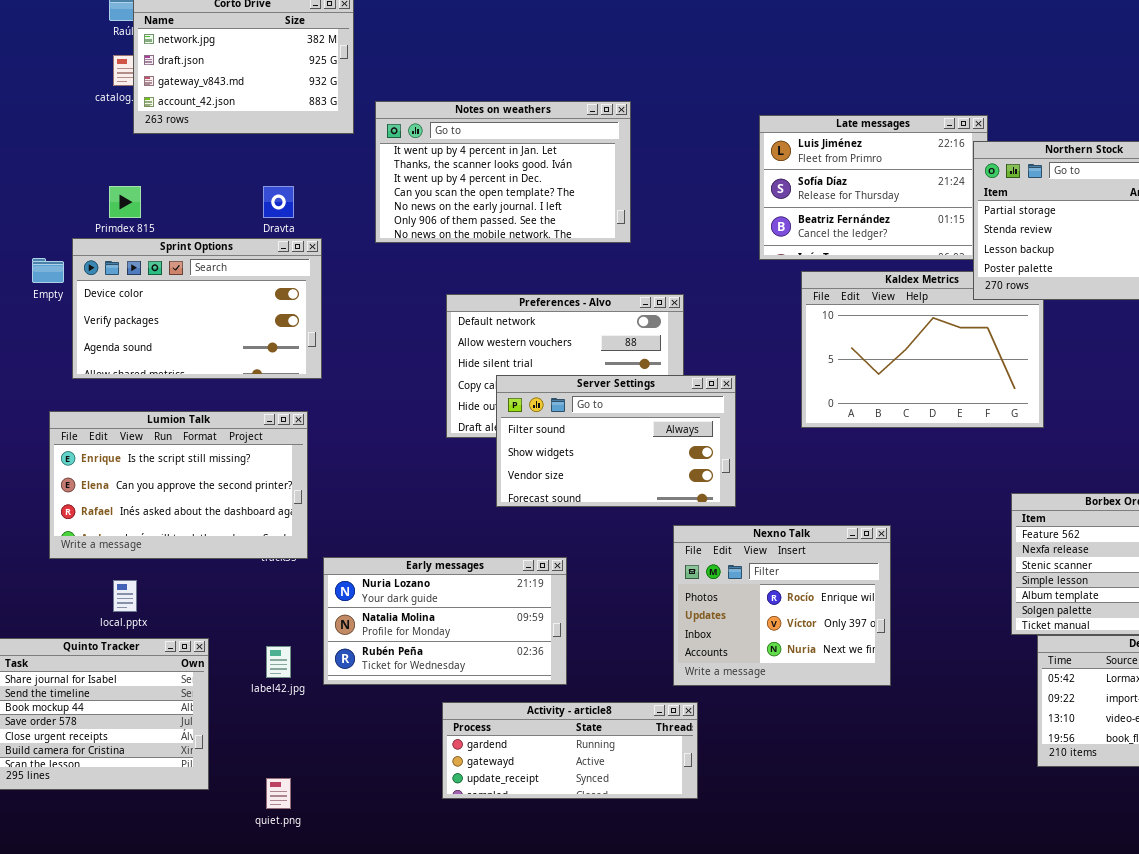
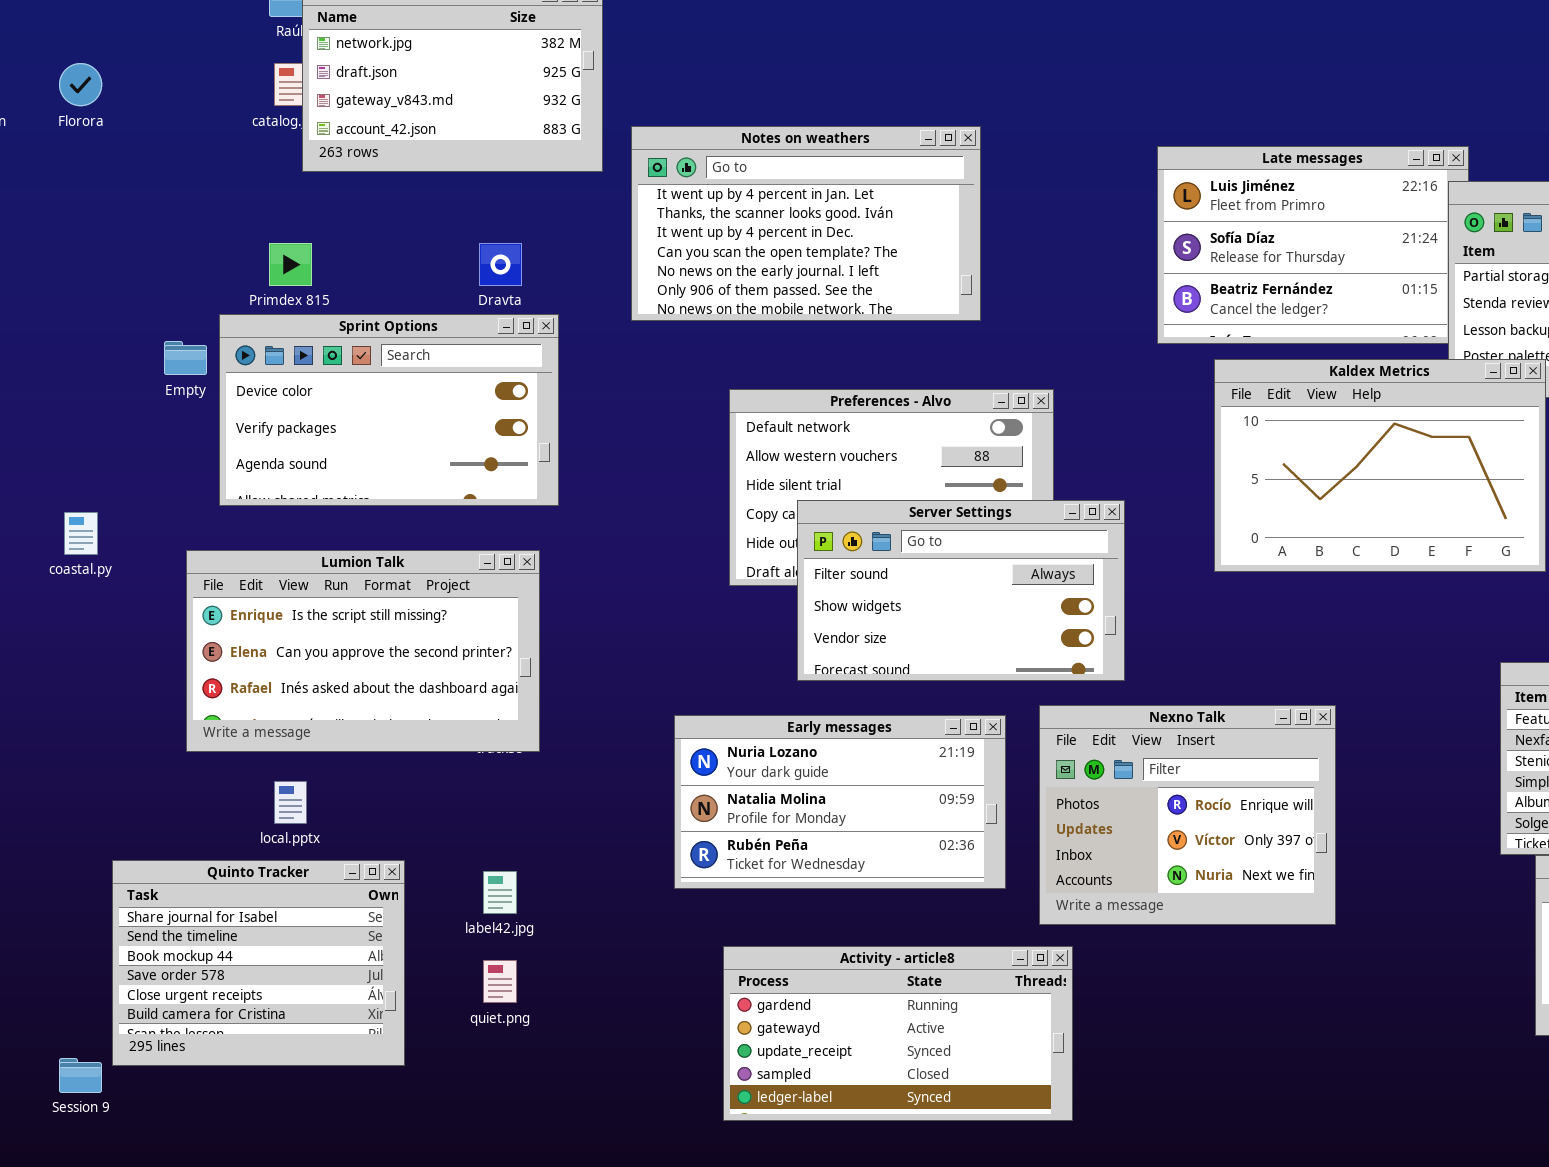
Kaldex Metrics: [801,271,1044,428] -> [1214,359,1546,572], raised
Early messages: [323,557,567,685] -> [674,715,1006,889], moved
Activity - article8: [442,702,698,799] -> [723,946,1073,1121], resized
quiet.png: [266,778,291,809] -> [483,960,517,1003], moved

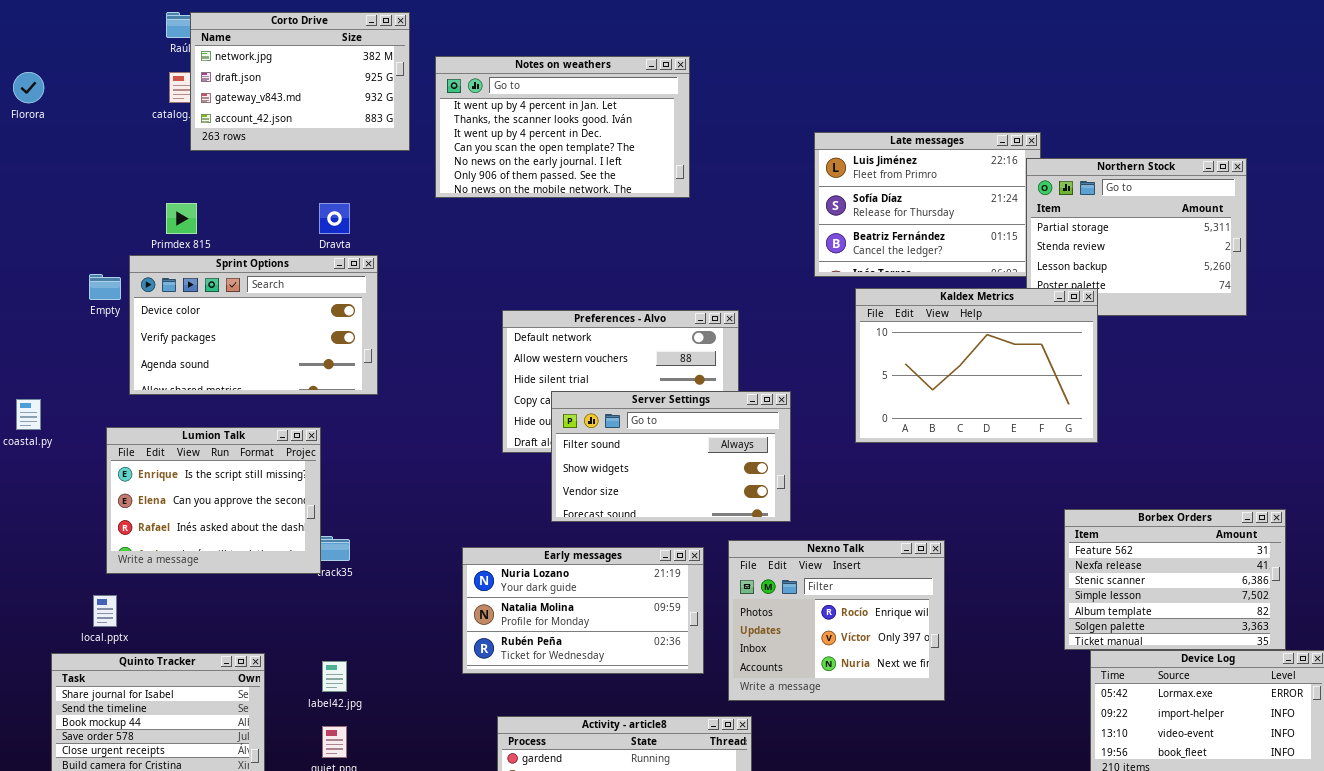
Notes on weathers: [631,126,981,321] -> [435,56,690,198], moved
Lumion Talk: [186,550,540,752] -> [106,427,321,574], resized
local.pptx: [274,781,307,824] -> [93,595,117,627], moved

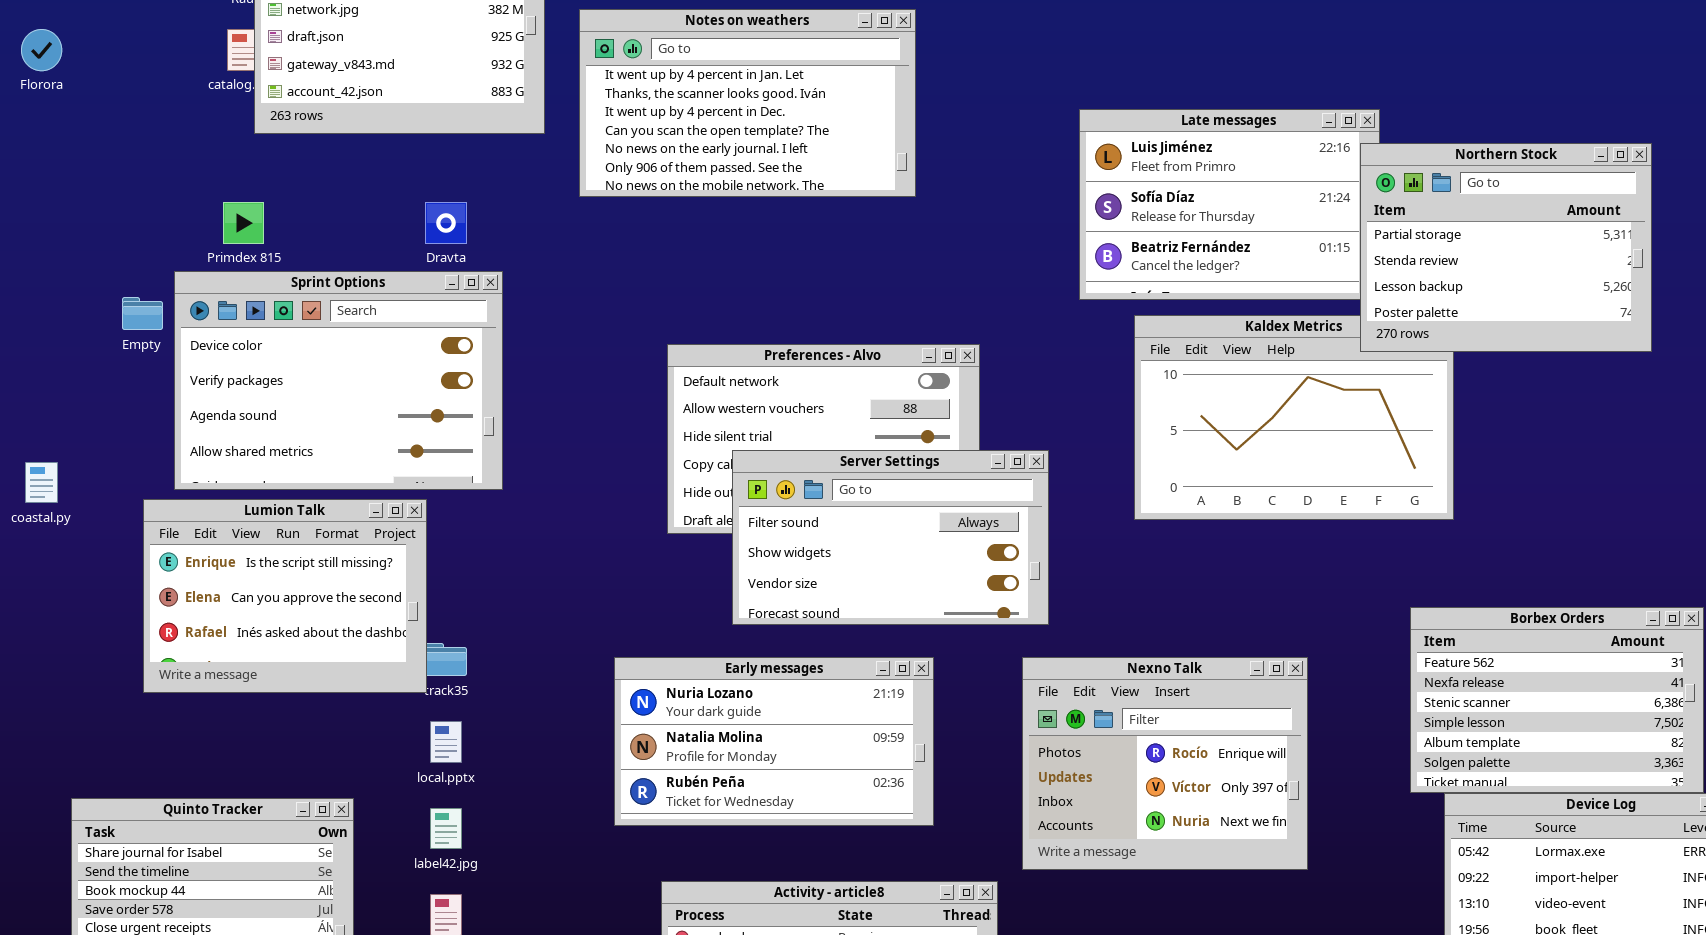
Northern Stock: [1026,158,1247,316] -> [1360,143,1652,352], raised
Sprint Options: [129,255,378,395] -> [174,271,503,490], resized
Nexno Talk: [728,540,945,701] -> [1022,657,1308,870], moved
local.pptx: [93,595,117,627] -> [430,721,462,763], moved

